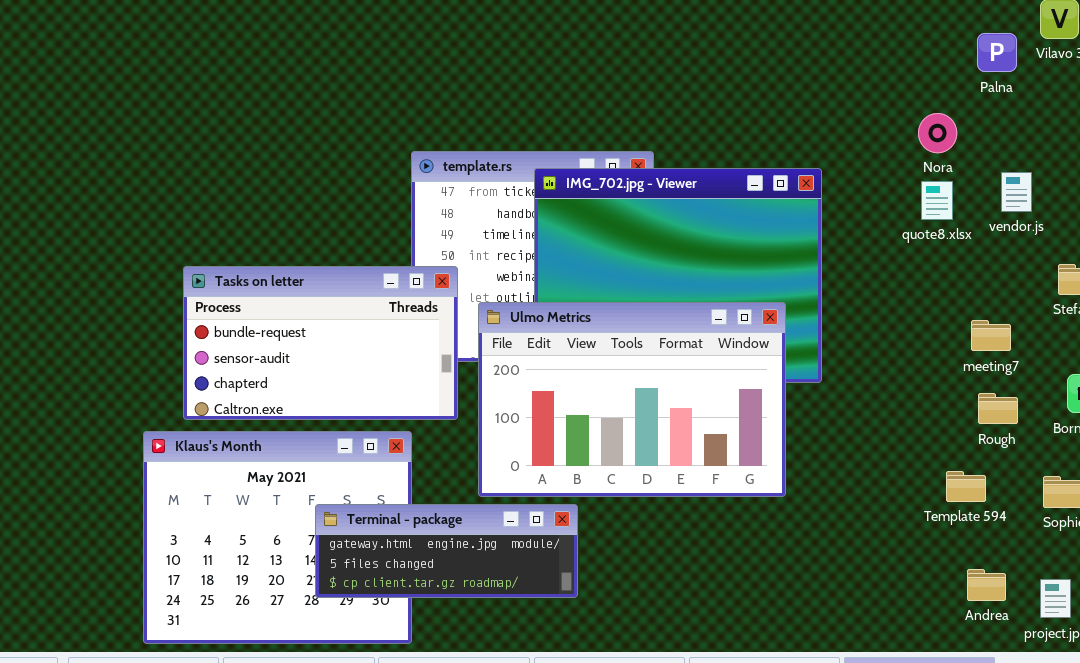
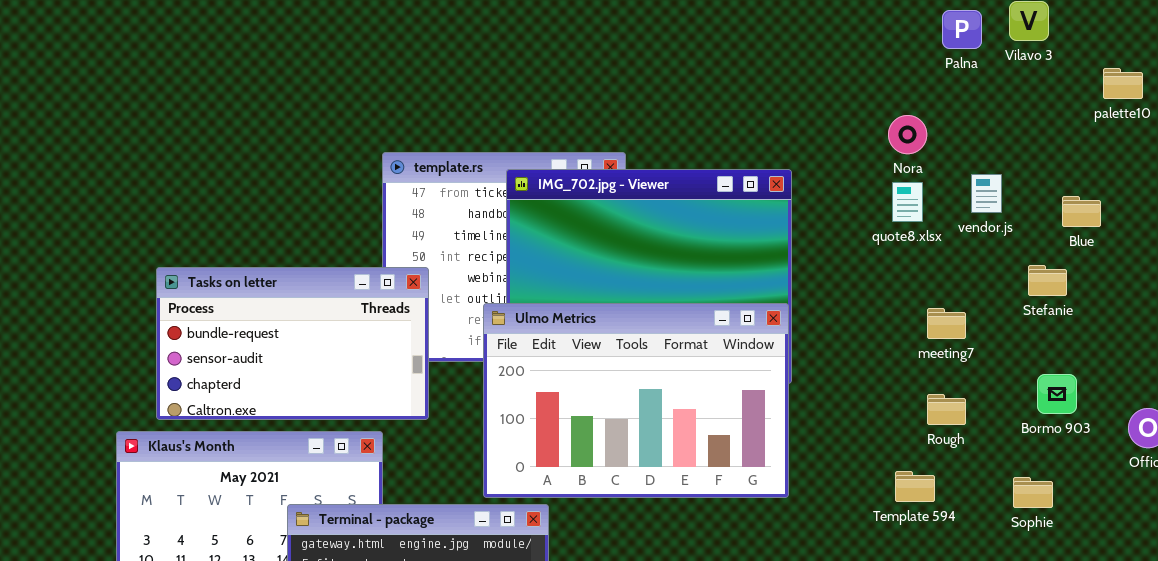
Palna: [977,33,1017,72] -> [942,10,982,49], moved
Ulmo Metrics: [478,302,786,497] -> [483,303,789,498], moved
meeting7: [971,320,1011,351] -> [927,308,966,339], moved
Rough: [978,393,1018,424] -> [927,394,966,425], moved
Template 594: [946,471,986,502] -> [895,471,935,502], moved

